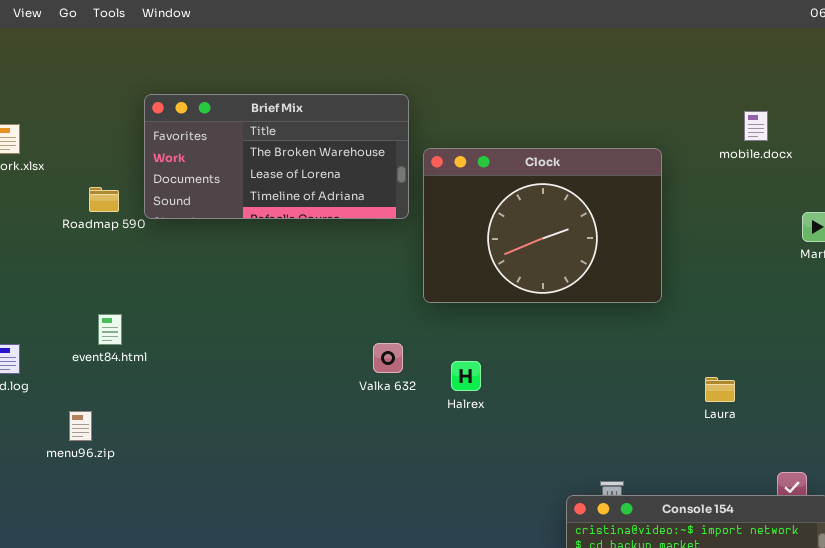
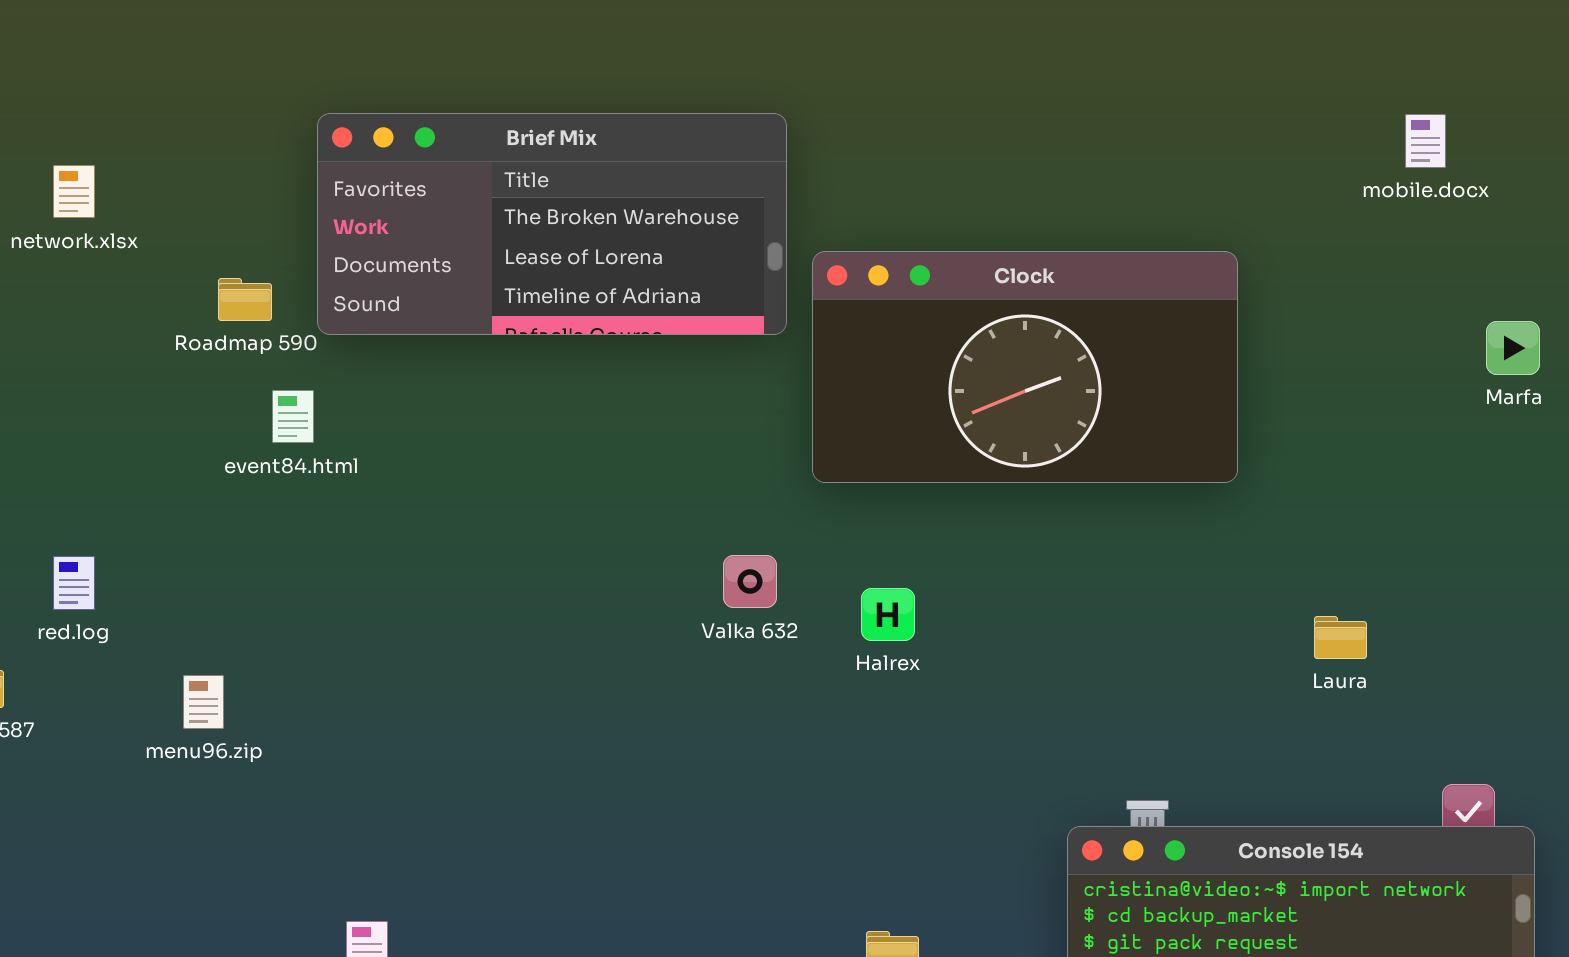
mobile.docx: [744,111,768,141] -> [1405,114,1446,168], moved
Clock: [423,148,662,303] -> [812,251,1238,483], resized
event84.html: [98,314,122,345] -> [272,390,314,443], moved

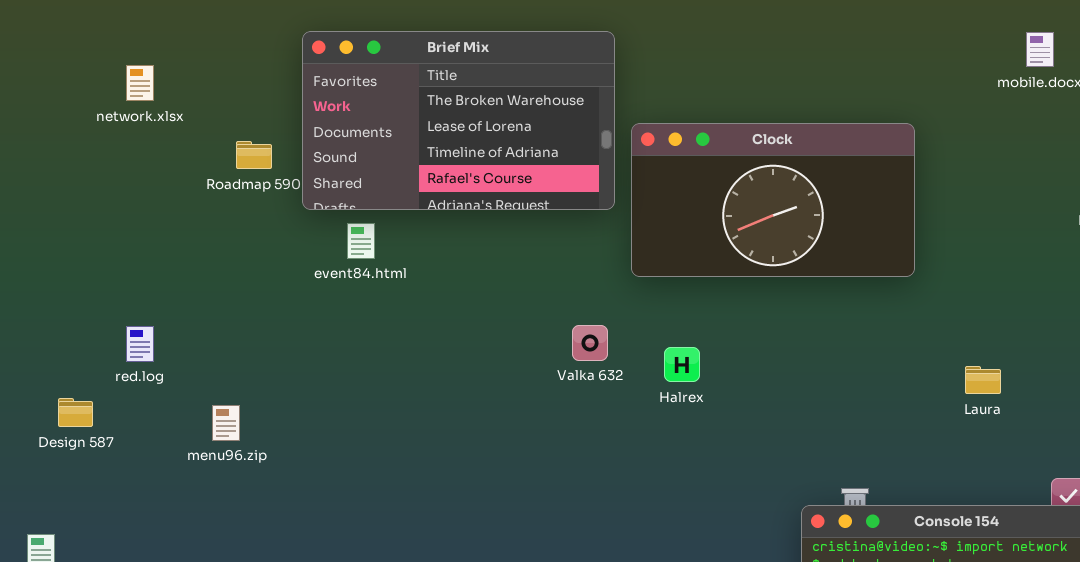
Brief Mix: [317,113,787,335] -> [302,31,615,210], resized
event84.html: [272,390,314,443] -> [347,223,375,259], moved

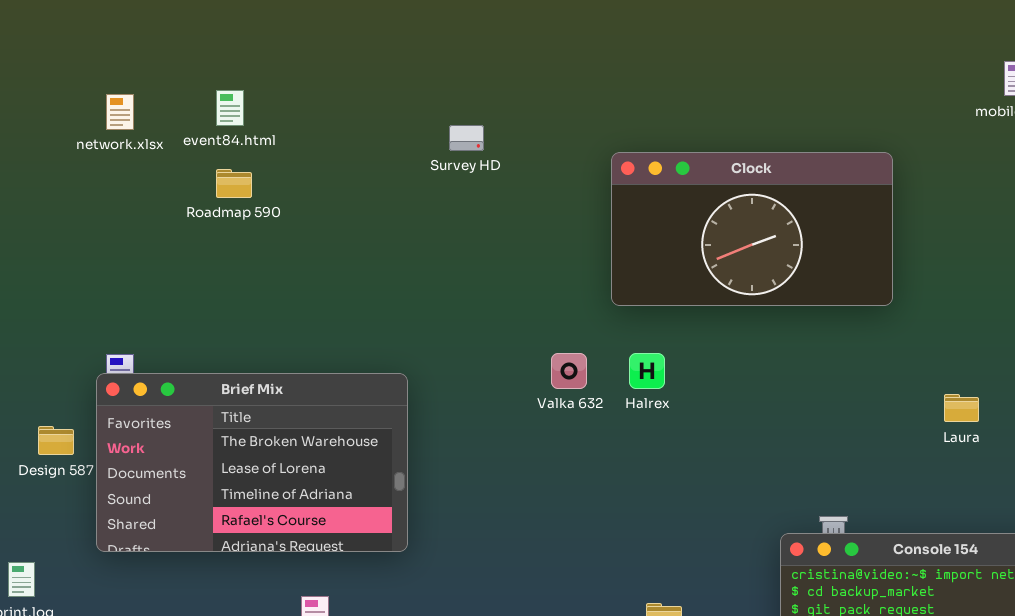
Brief Mix: [302,31,615,210] -> [96,373,408,552], moved
event84.html: [347,223,375,259] -> [216,90,244,126], moved
Halrex: [664,347,700,382] -> [629,353,665,389], moved

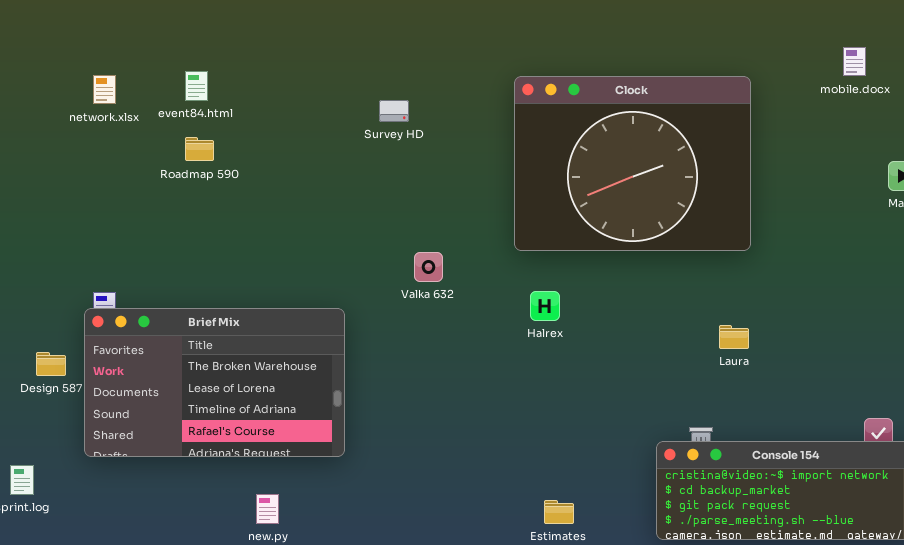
Clock: [611,152,893,306] -> [514,76,751,251], resized
Valka 632: [551,353,587,389] -> [414,252,443,282], moved
Laura: [944,394,979,422] -> [719,325,749,349], moved

